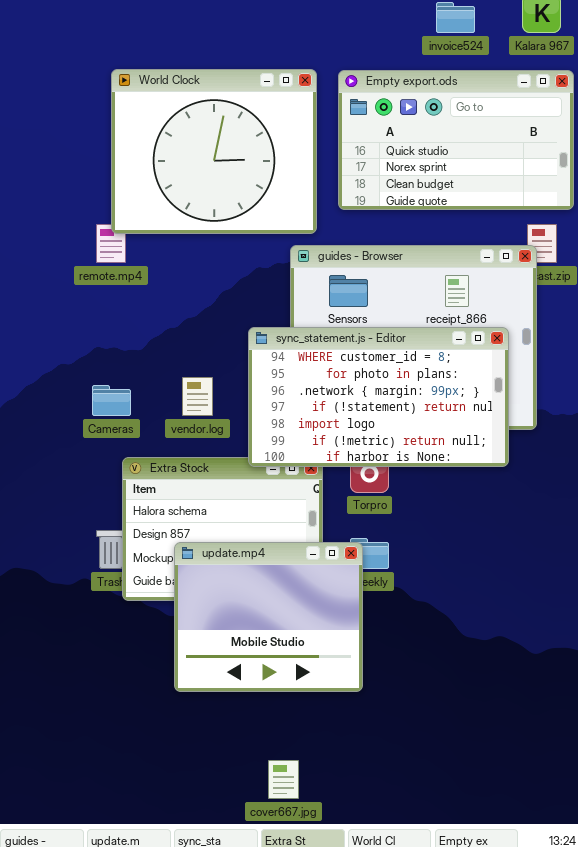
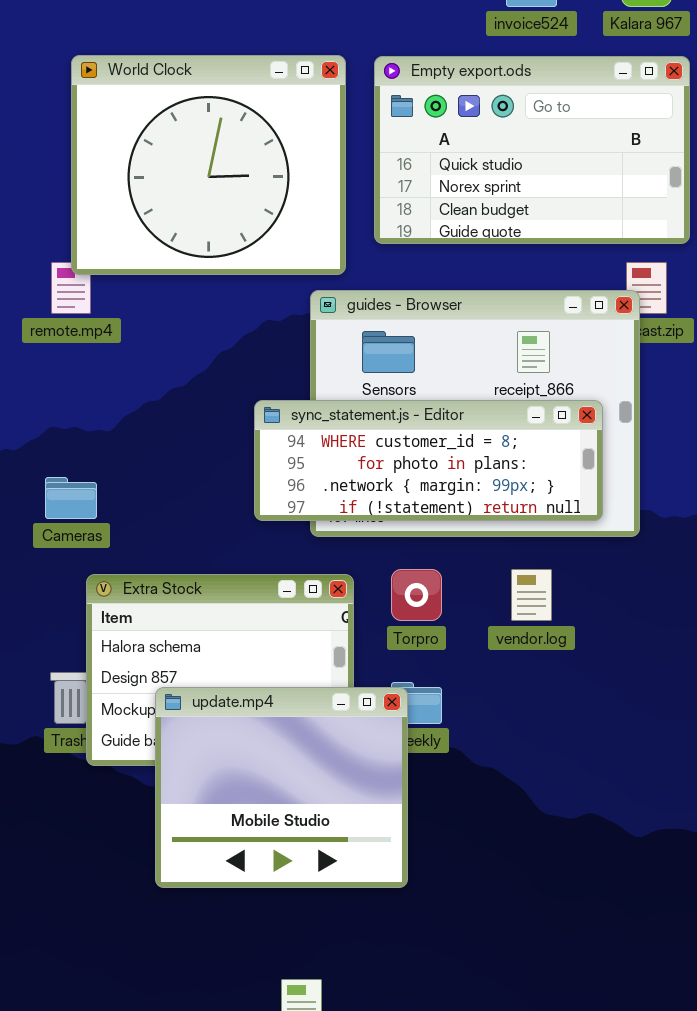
sync_statement.js - Editor: [248,327,509,467] -> [254,400,603,521], resized
vendor.log: [182,377,213,416] -> [511,569,552,621], moved

